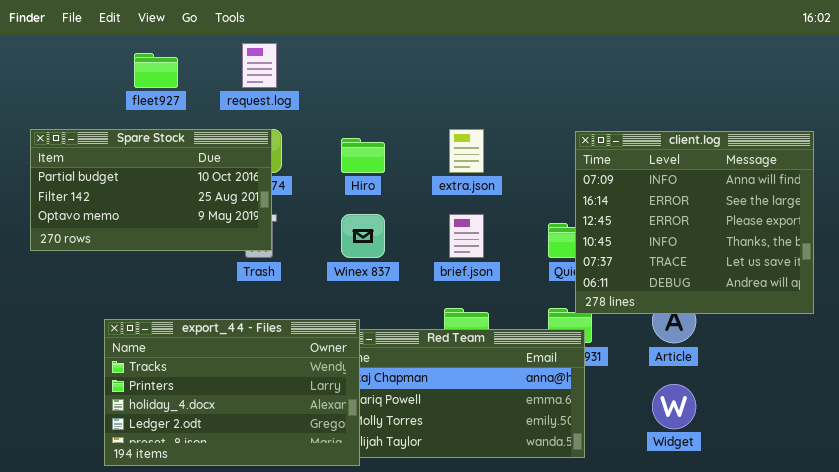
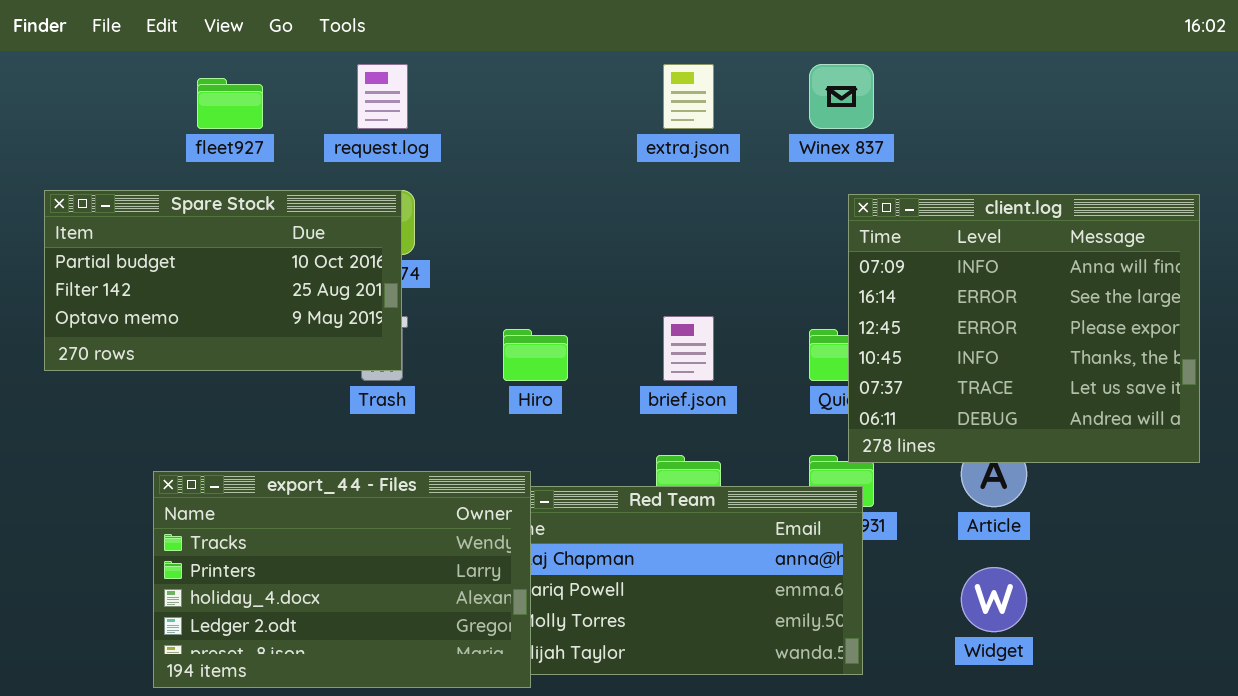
extra.json: [449,129,484,173] -> [663,64,714,129], moved
Hiro: [341,138,385,173] -> [503,329,568,381], moved
Winex 837: [341,214,385,258] -> [809,64,874,129], moved

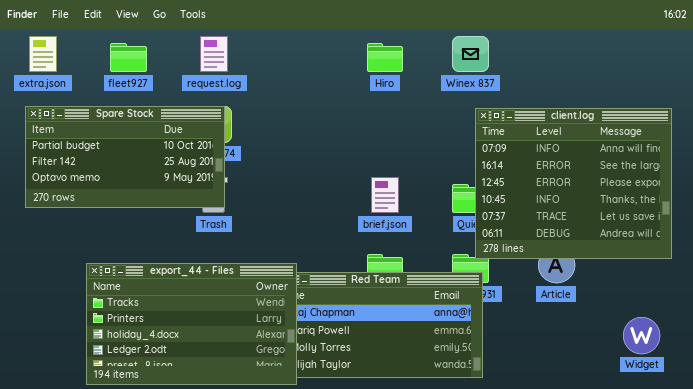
extra.json: [663,64,714,129] -> [29,36,57,72], moved
Hiro: [503,329,568,381] -> [367,43,403,72], moved
Widget: [961,567,1027,632] -> [623,317,660,354], moved

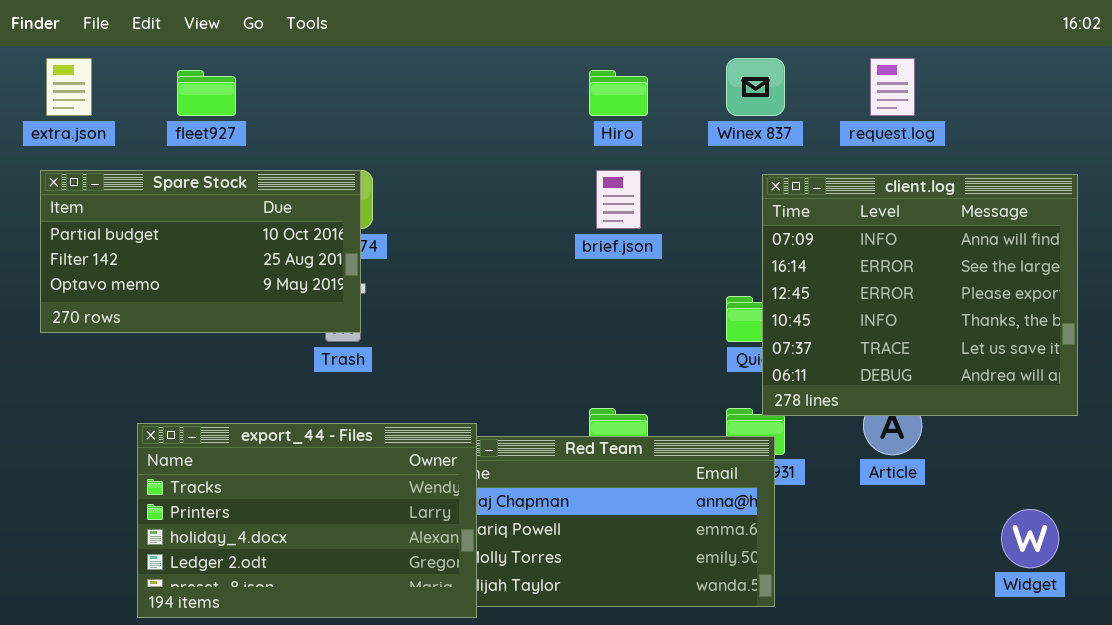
request.log: [200,36,228,72] -> [870,58,915,116], moved
brief.json: [371,177,399,213] -> [596,170,641,229], moved

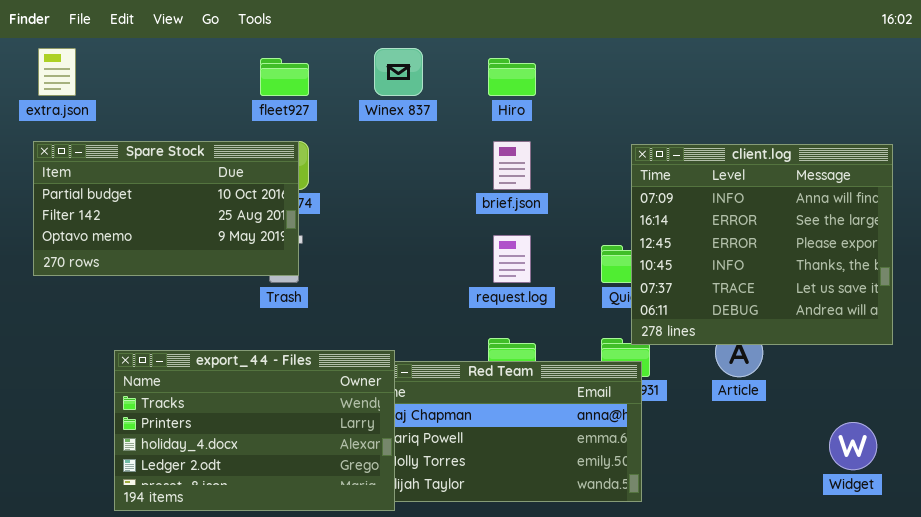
Winex 837: [726,58,785,116] -> [374,48,423,96], moved
request.log: [870,58,915,116] -> [493,235,531,283], moved
fleet927: [177,70,236,116] -> [260,58,309,96], moved

